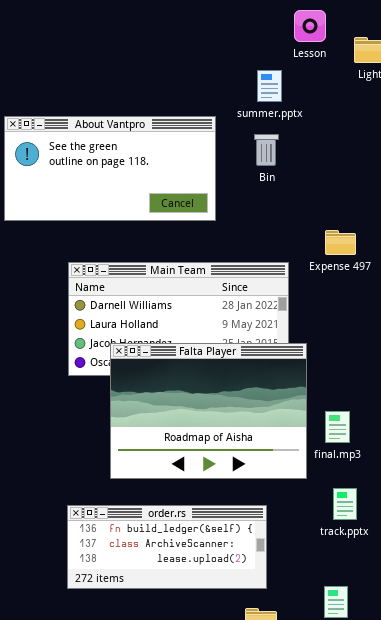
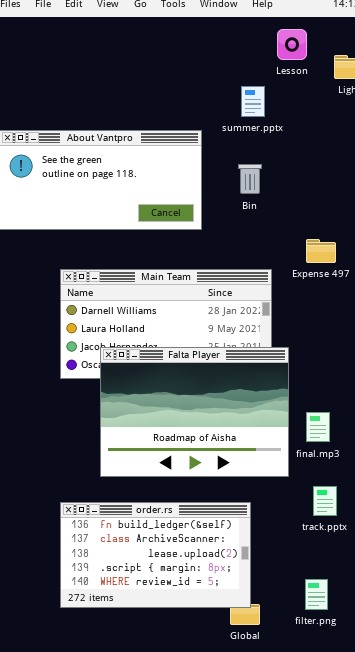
Bin: [254,134,279,166] -> [238,164,262,194], moved
order.rs: [67,505,267,589] -> [60,502,251,608], resized

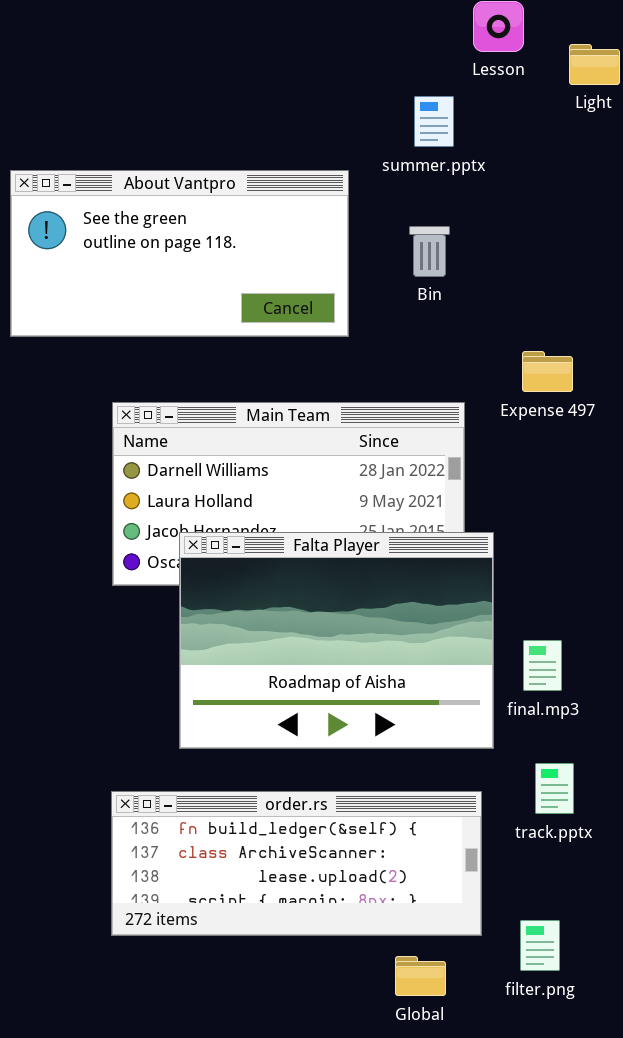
order.rs: [60,502,251,608] -> [111,791,482,936], resized

